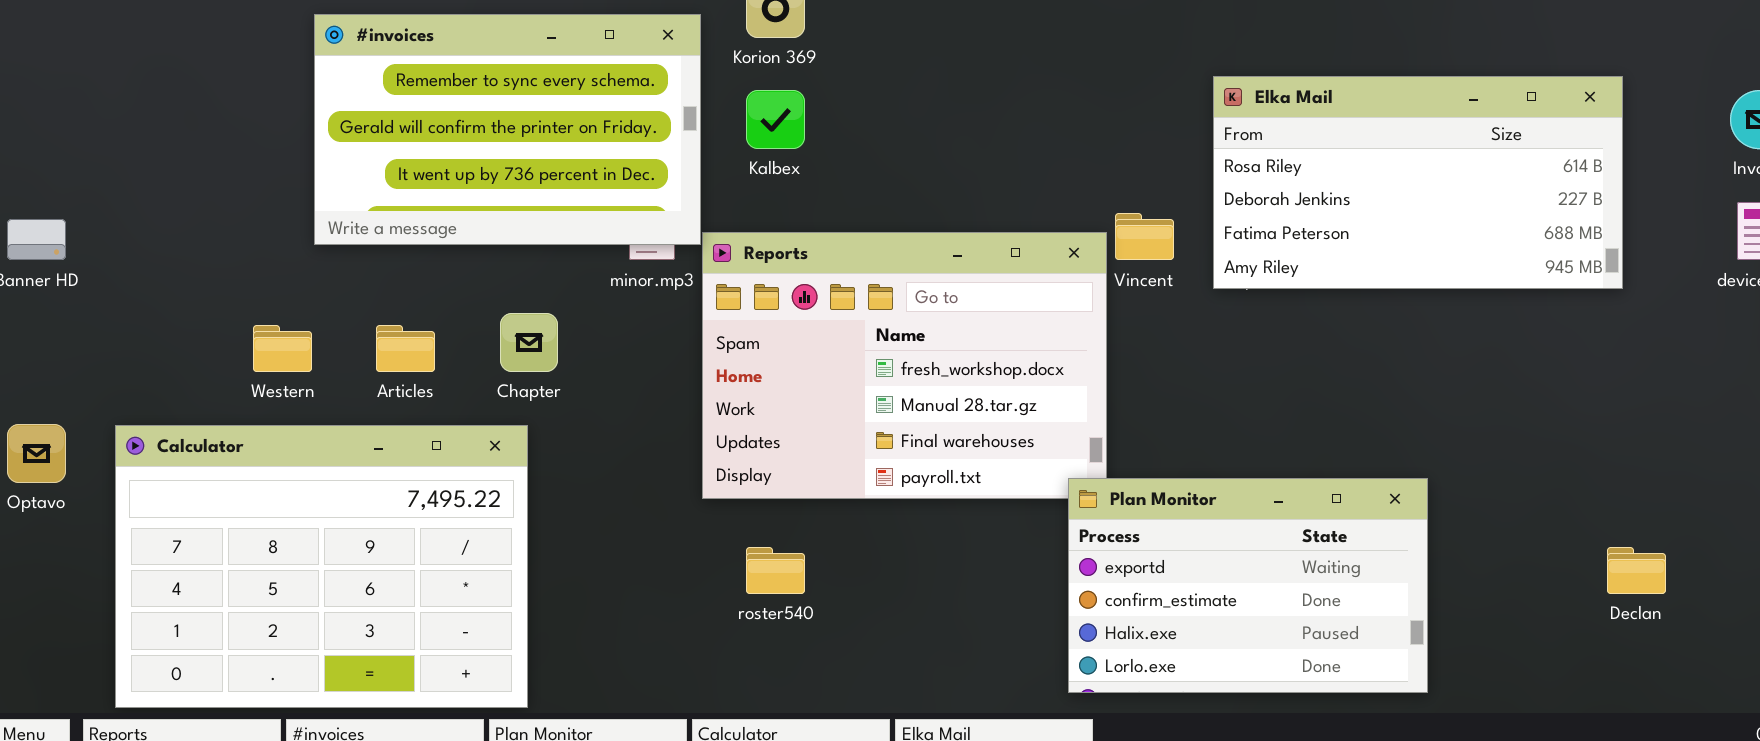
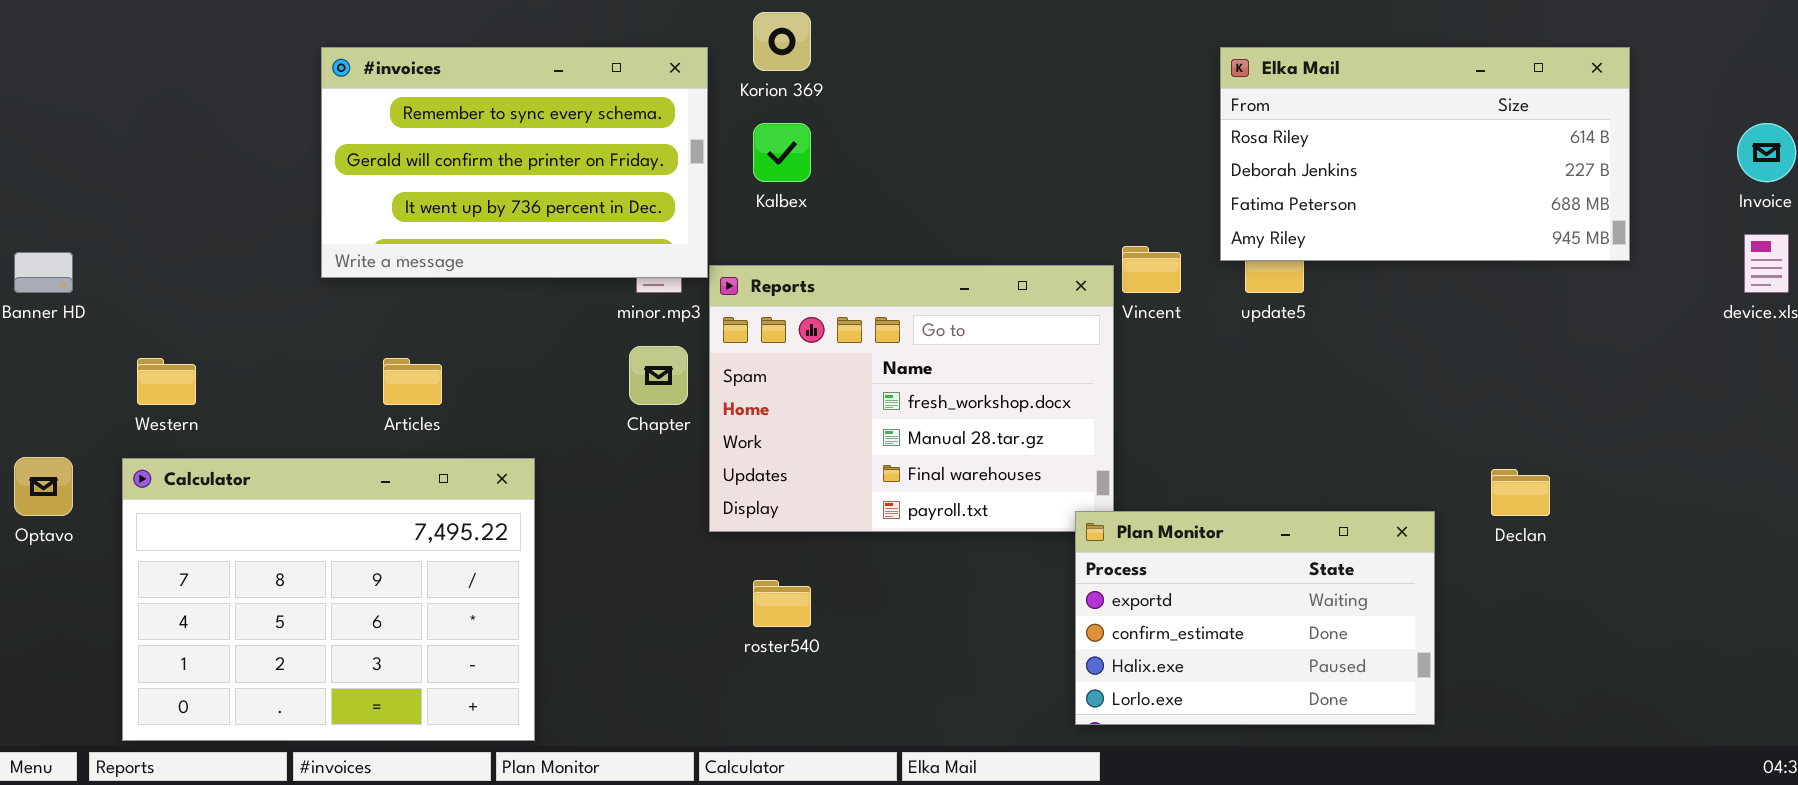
Elka Mail: [1213,76,1623,289] -> [1220,47,1630,261], moved
Chapter: [500,313,558,372] -> [629,346,688,405], moved
Western: [253,325,312,372] -> [137,358,196,405], moved
Declan: [1607,547,1666,594] -> [1491,469,1550,516], moved

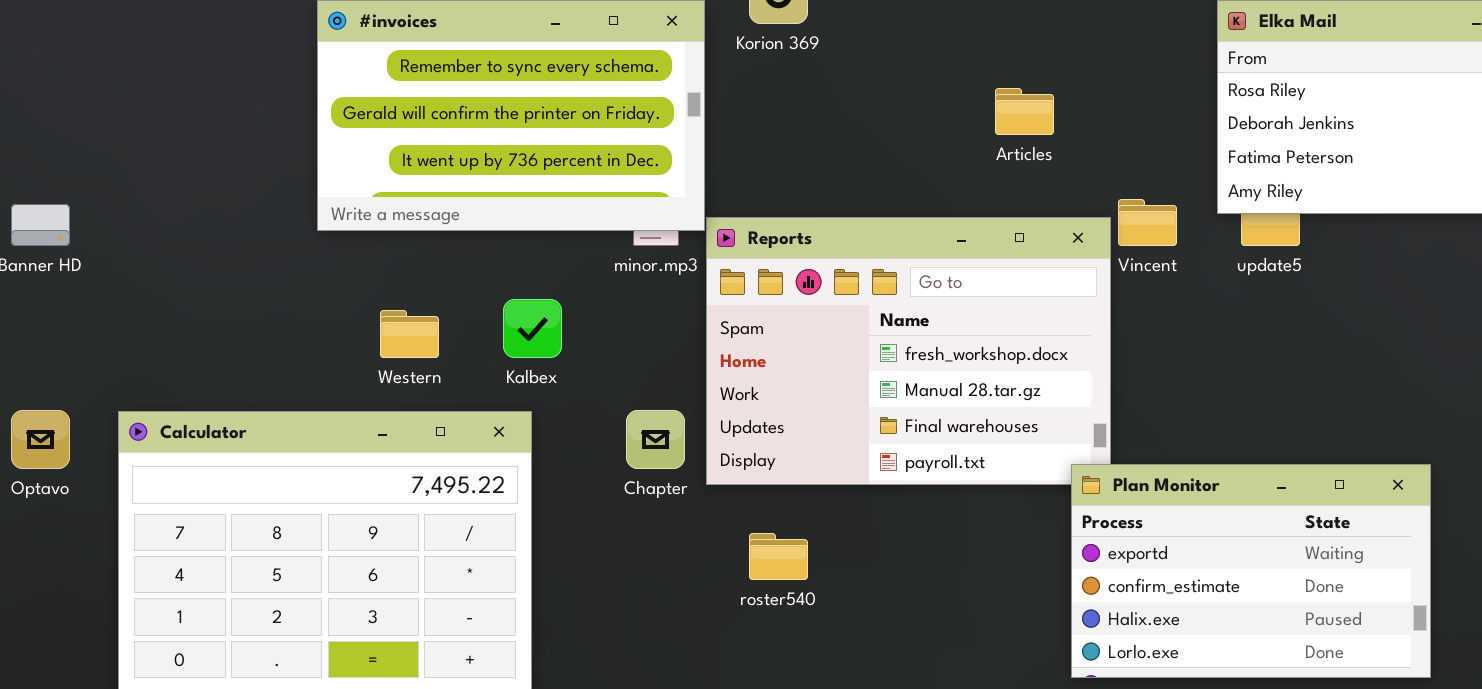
Kalbex: [753,123,811,182] -> [503,299,562,358], moved
Chapter: [629,346,688,405] -> [626,410,685,469], moved
Western: [137,358,196,405] -> [380,310,439,358], moved
Articles: [383,358,442,405] -> [995,88,1054,135], moved

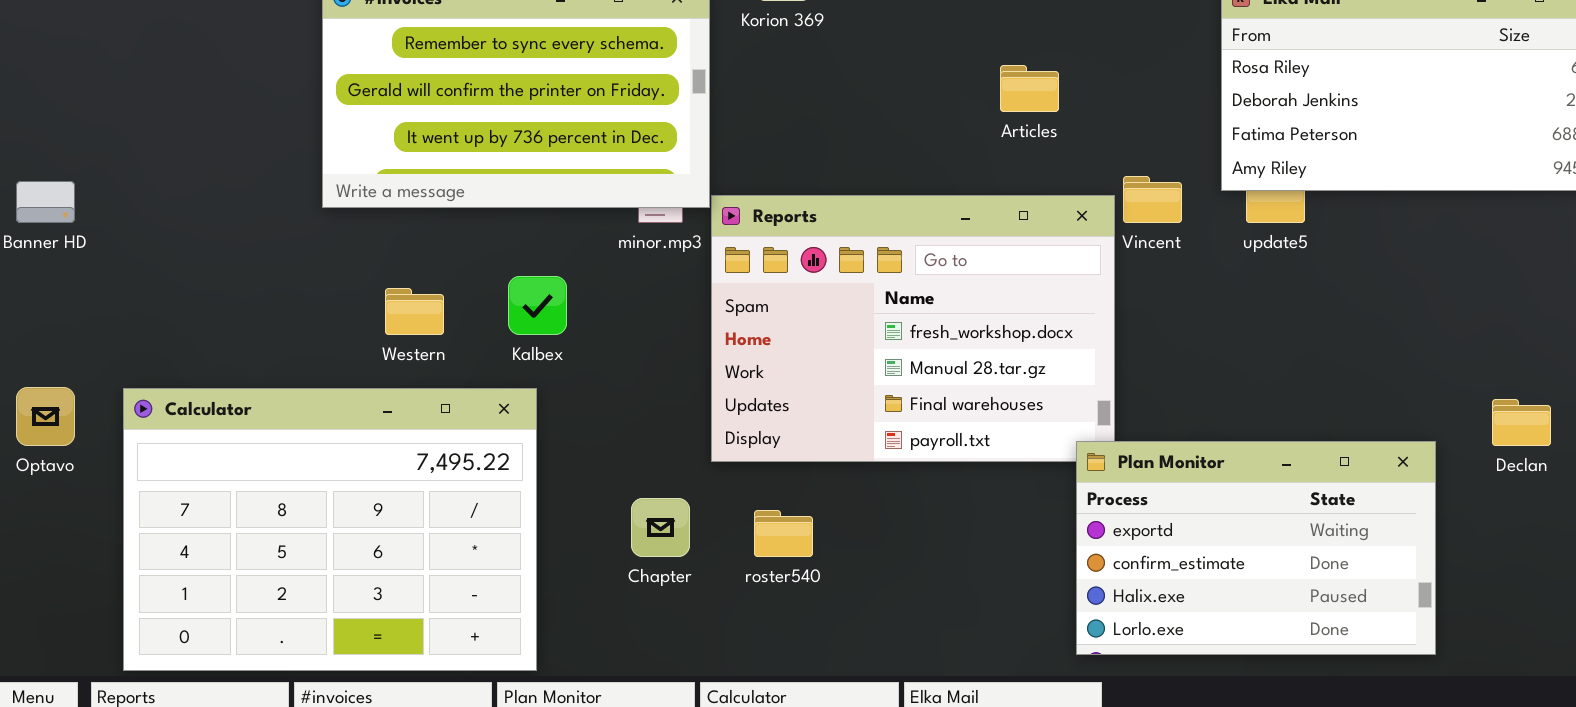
Chapter: [626,410,685,469] -> [631,498,690,557], moved

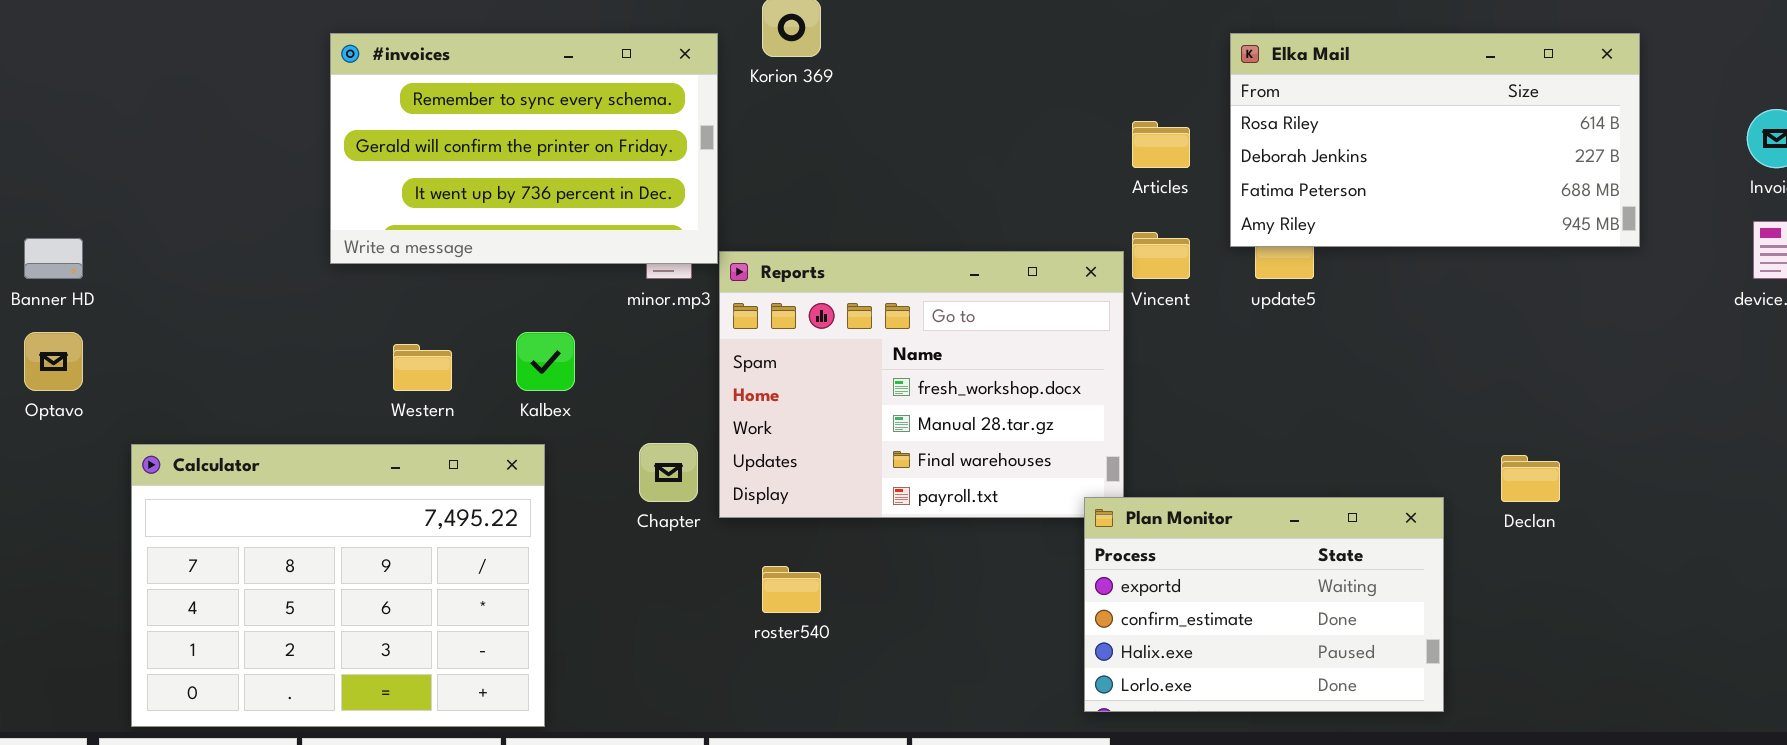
Articles: [1000,65,1059,112] -> [1132,121,1190,168], moved
Optavo: [16,387,75,446] -> [24,332,83,391], moved
Chapter: [631,498,690,557] -> [639,443,698,502], moved

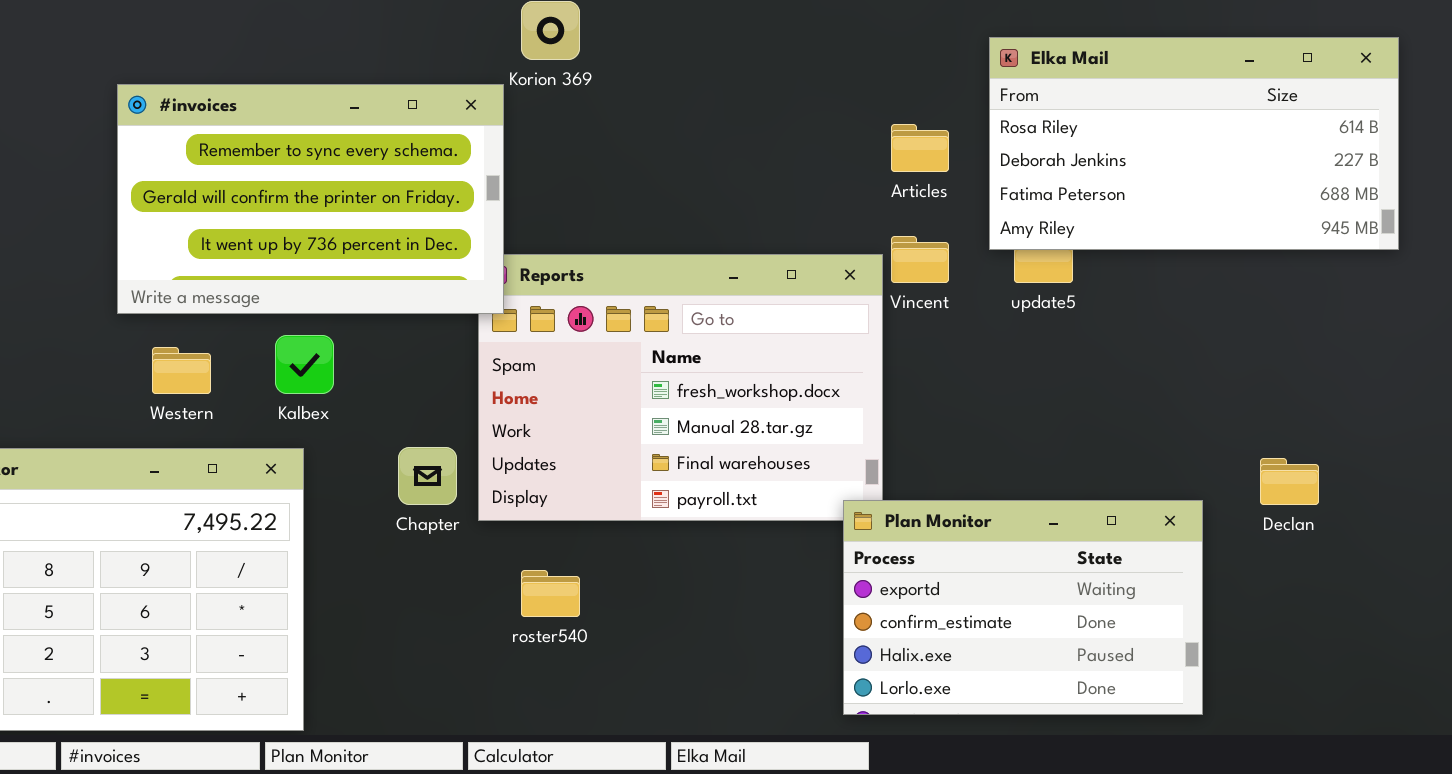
#invoices: [330,33,718,264] -> [117,84,504,314], moved

